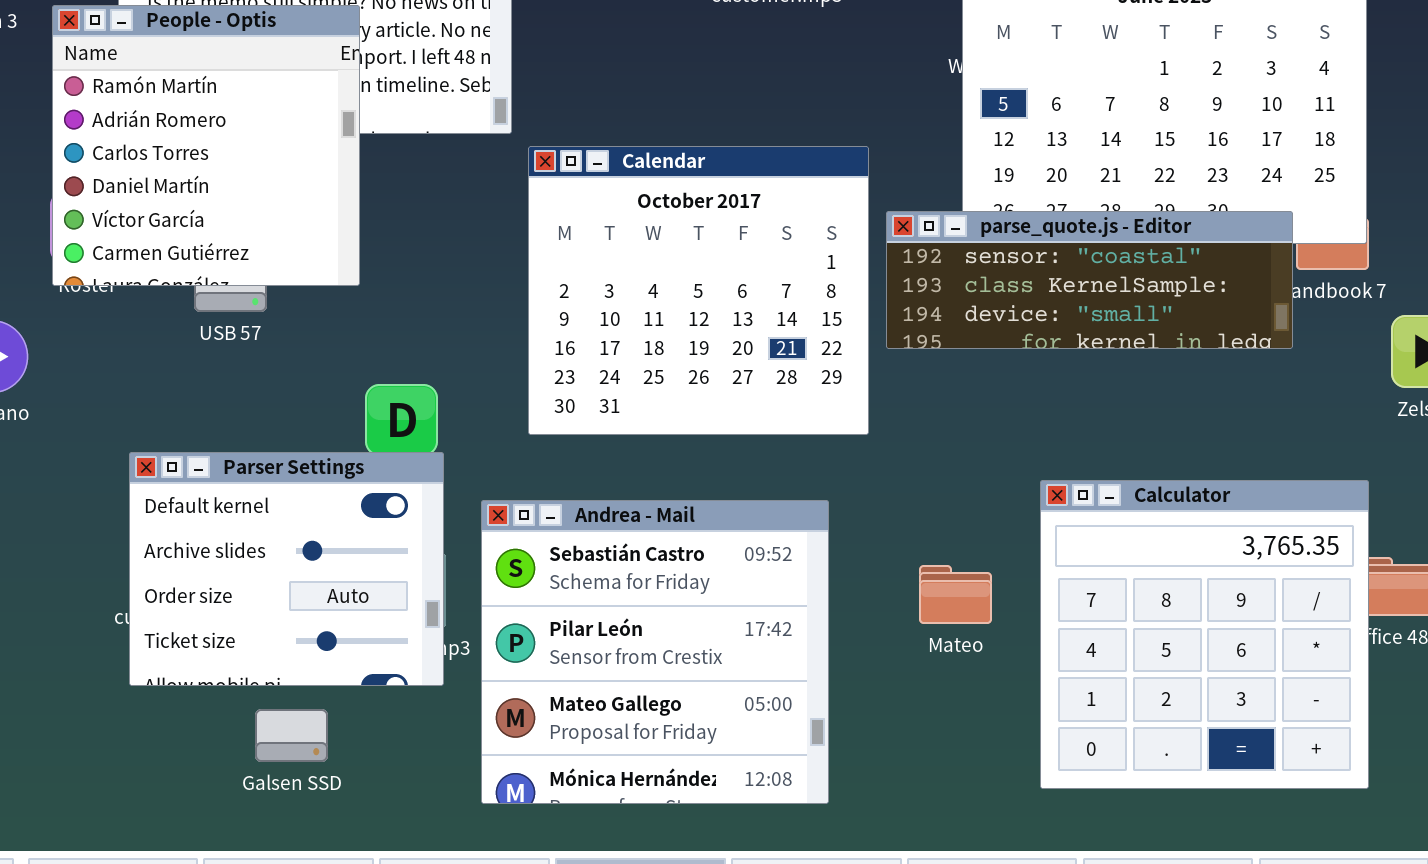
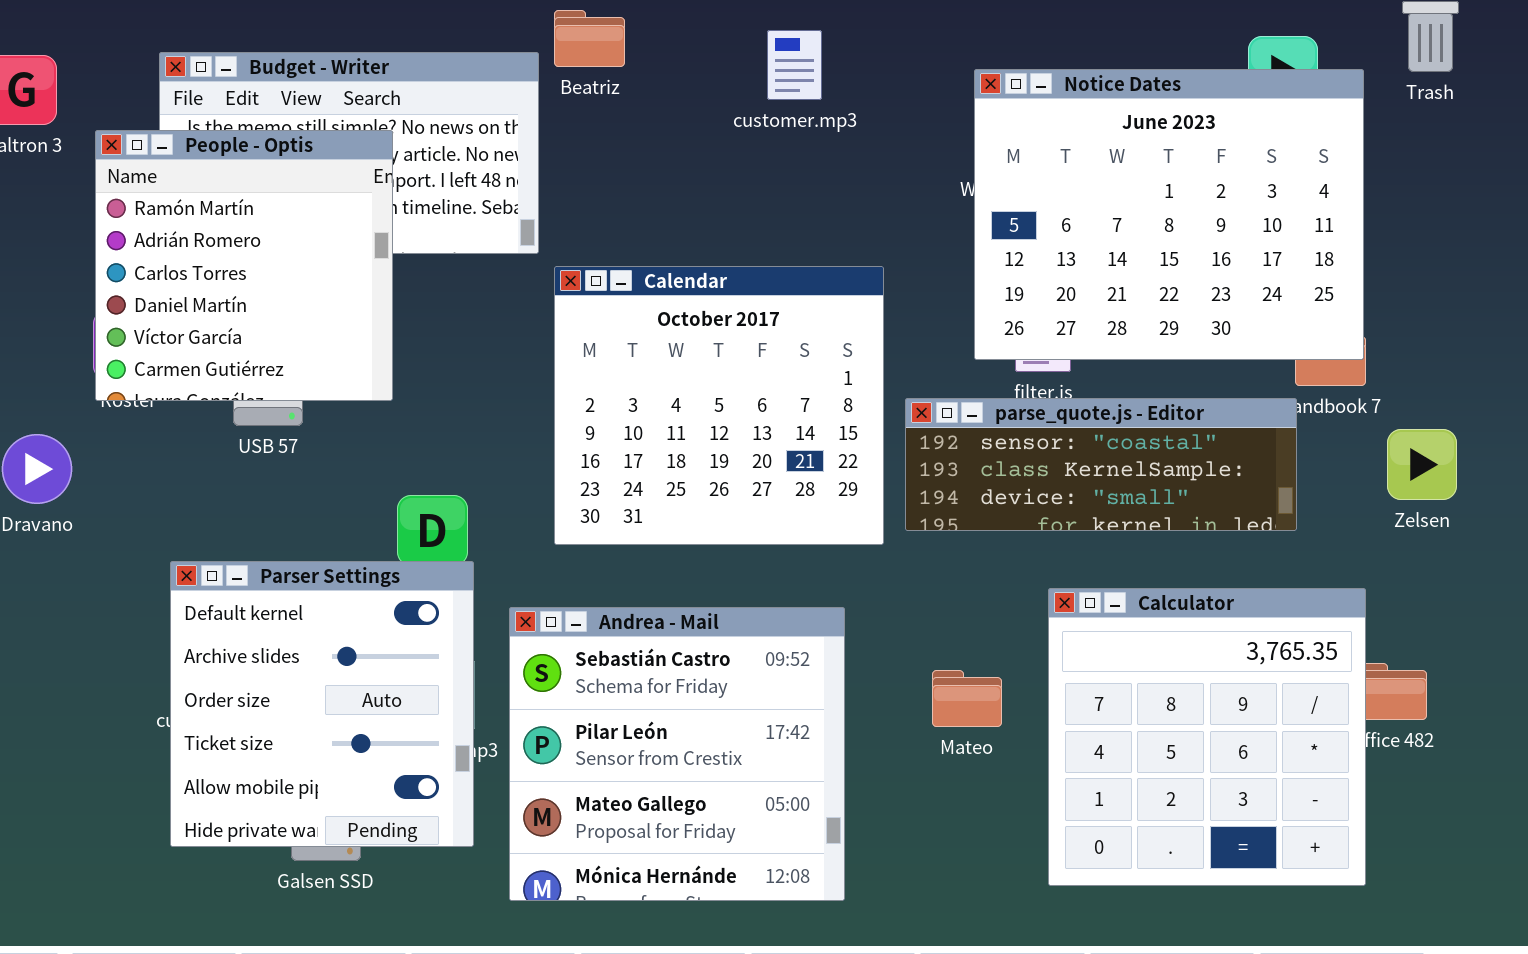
parse_quote.js - Editor: [886,211,1293,349] -> [905,398,1297,531], moved
Parser Settings: [129,452,444,686] -> [170,561,474,847], resized

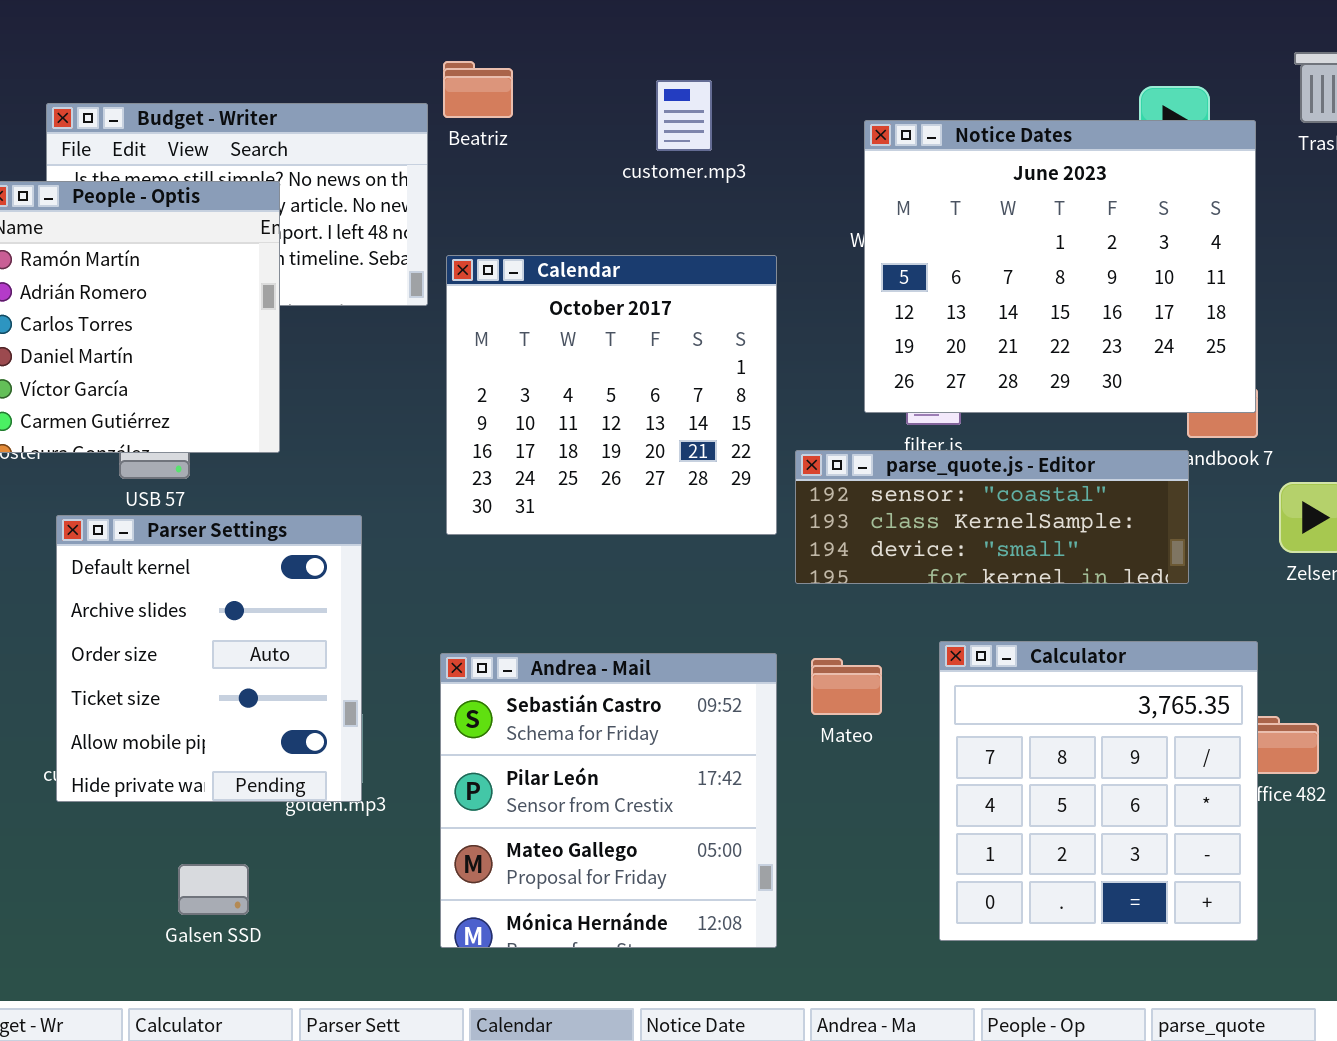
Calendar: [554,266,884,545] -> [446,255,777,535], moved
Parser Settings: [170,561,474,847] -> [56,515,362,802], moved
Andrea - Mail: [509,607,845,901] -> [440,653,777,948], moved
Mateo: [932,670,1002,727] -> [811,658,882,715], moved

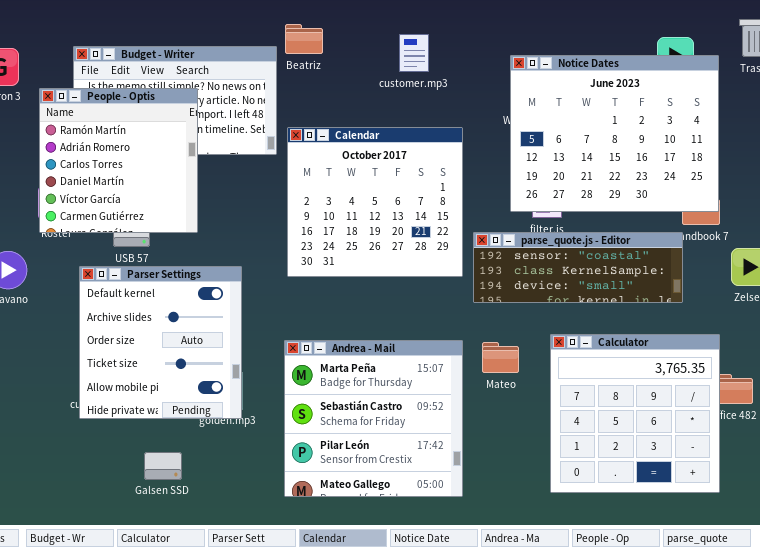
Andrea - Mail: [440,653,777,948] -> [284,340,463,497], scrolled up 1 row

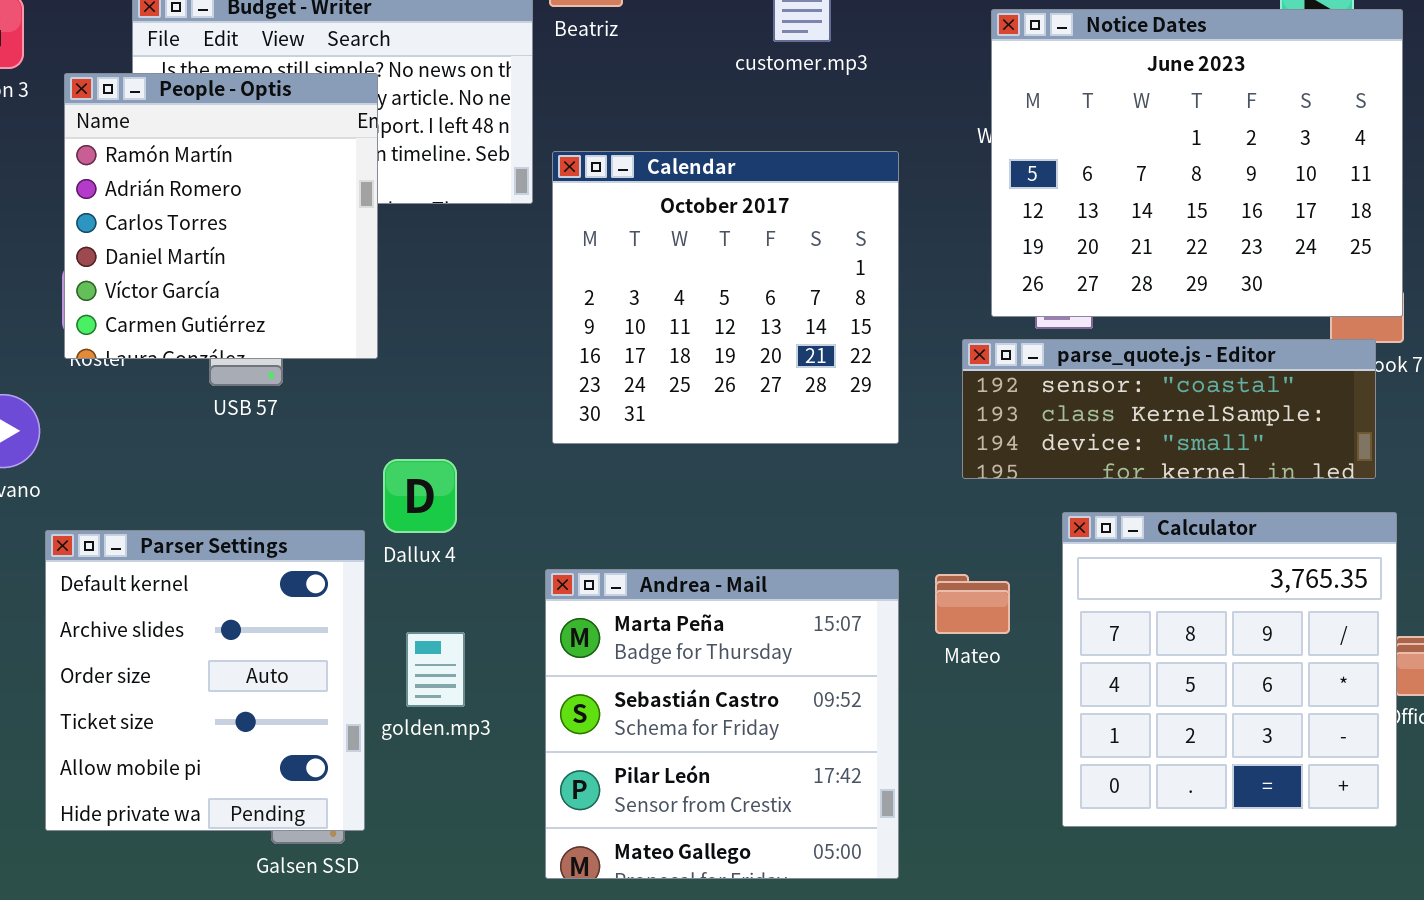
parse_quote.js - Editor: [473,232,683,303] -> [962,339,1376,479], moved
Parser Settings: [79,266,242,419] -> [45,530,365,831], moved
Calculator: [550,334,720,493] -> [1062,512,1397,827], moved

